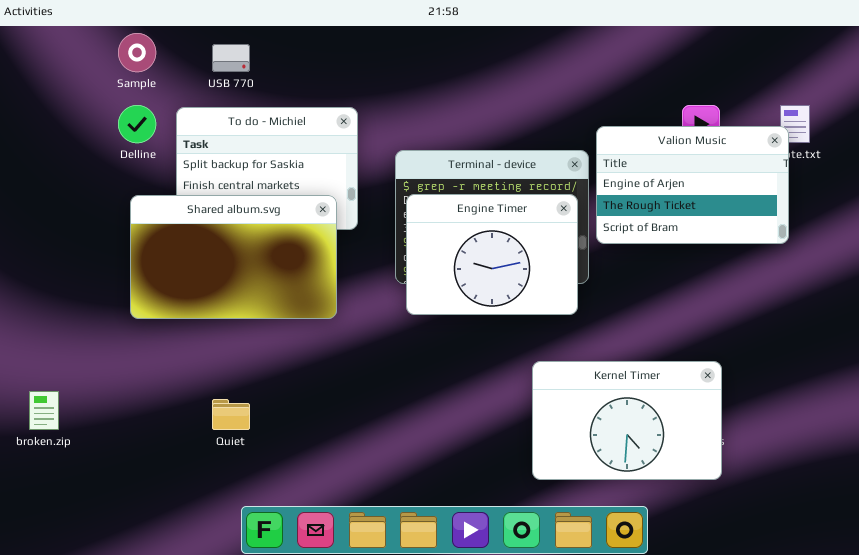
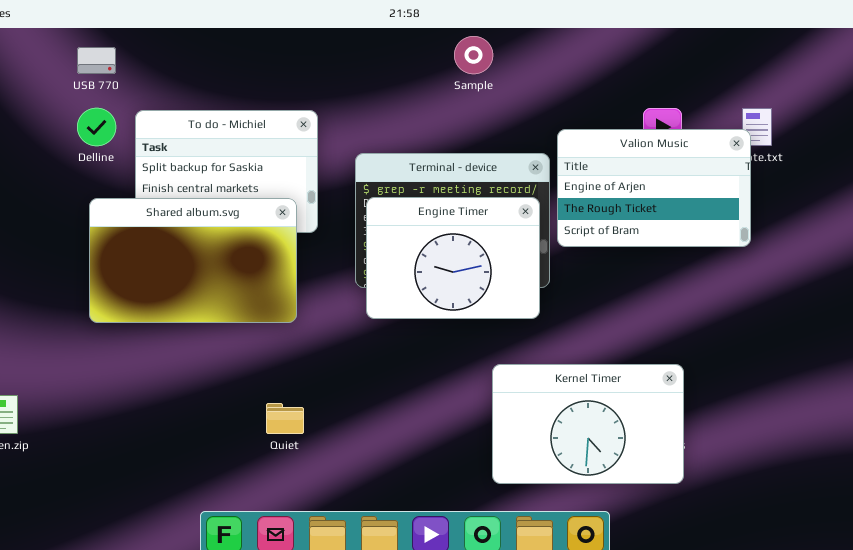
Sample: [118,33,156,72] -> [454,36,493,74], moved
USB 770: [212,44,250,72] -> [77,47,116,74], moved
Quiet: [212,399,250,430] -> [266,403,304,434], moved

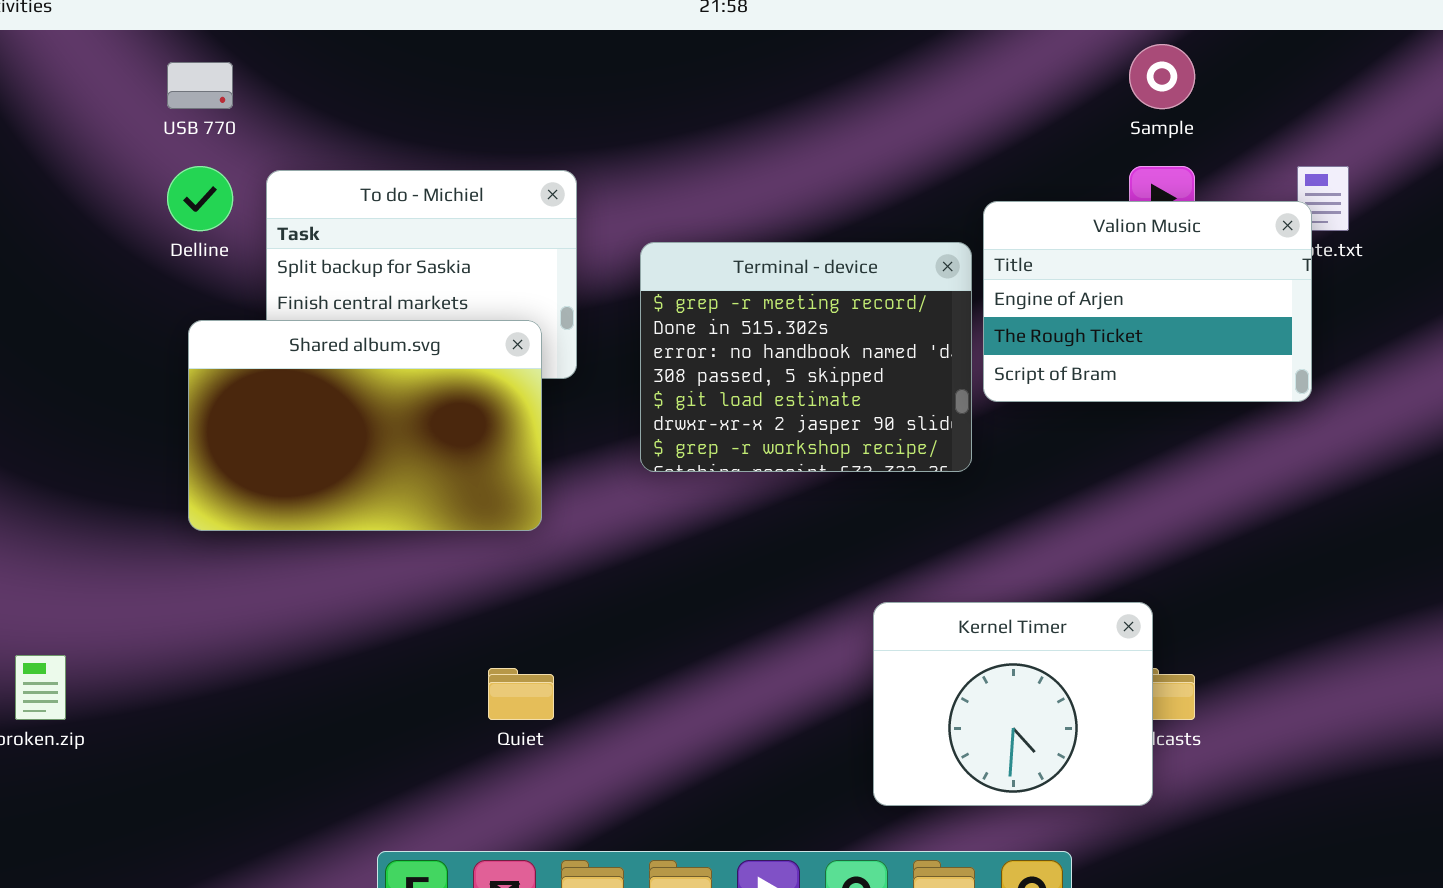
Sample: [454,36,493,74] -> [1129,44,1195,109], moved
Engine Timer: [366,197,540,319] -> none, closed
Kernel Timer: [492,364,684,484] -> [873,602,1153,806], resized

